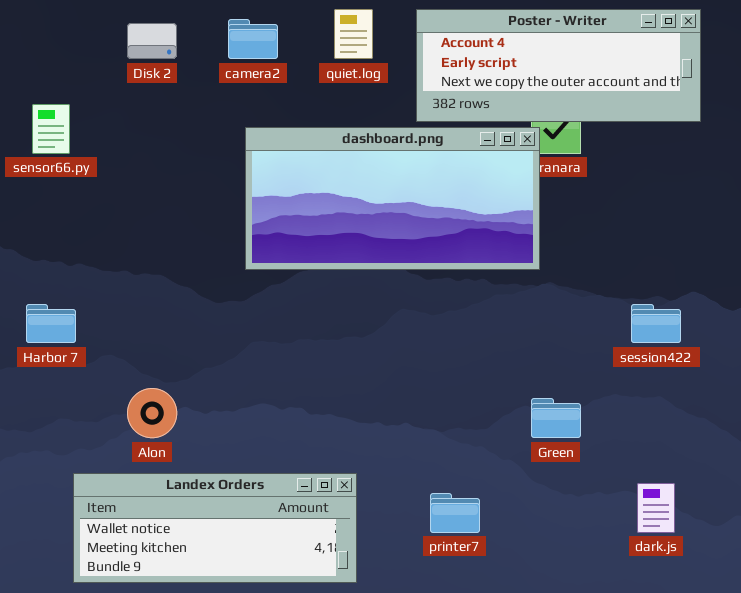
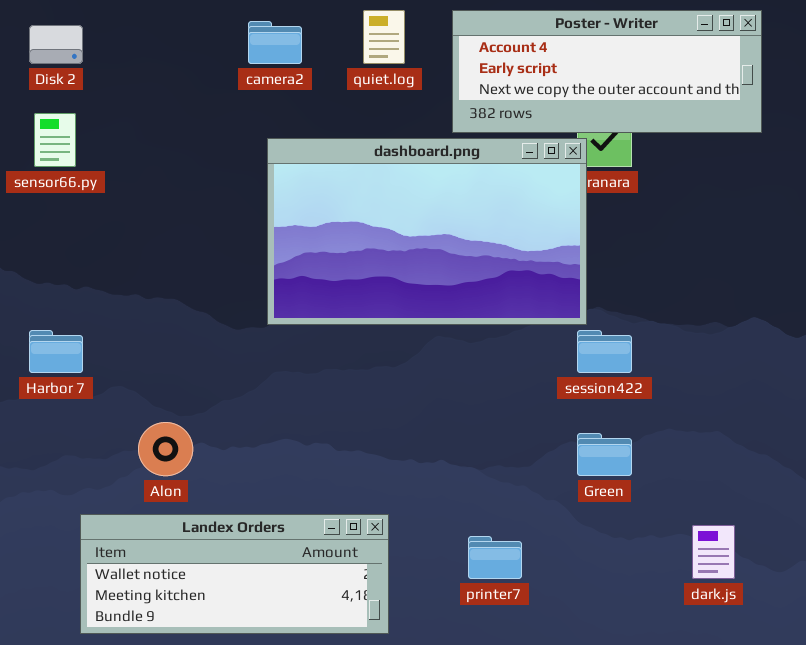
Disk 2: [127,23,177,59] -> [29,25,83,64], moved
dashboard.png: [245,127,540,270] -> [267,138,587,325], resized
session422: [631,304,681,343] -> [577,330,632,373], moved

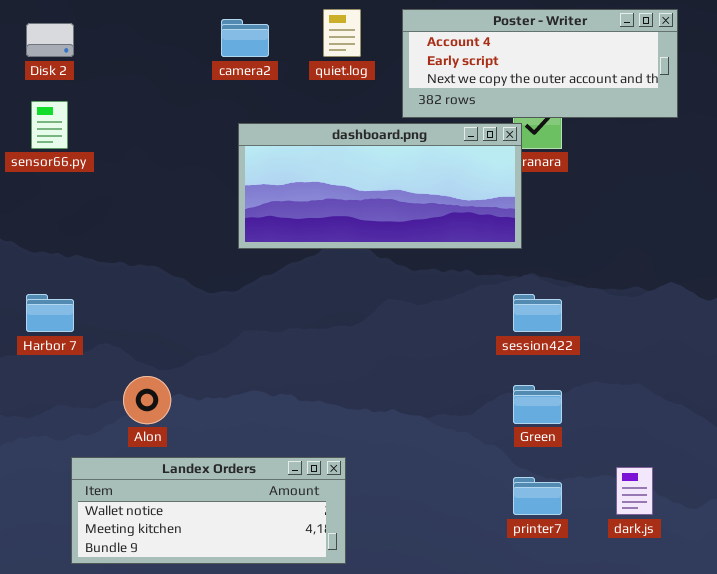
dashboard.png: [267,138,587,325] -> [238,123,522,249], resized
printer7: [468,536,522,579] -> [513,477,562,515], moved

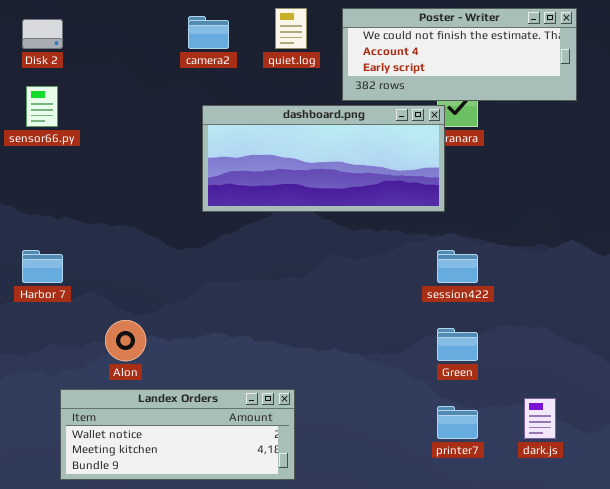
Poster - Writer: [402,9,678,118] -> [342,8,577,101], scrolled up 1 row

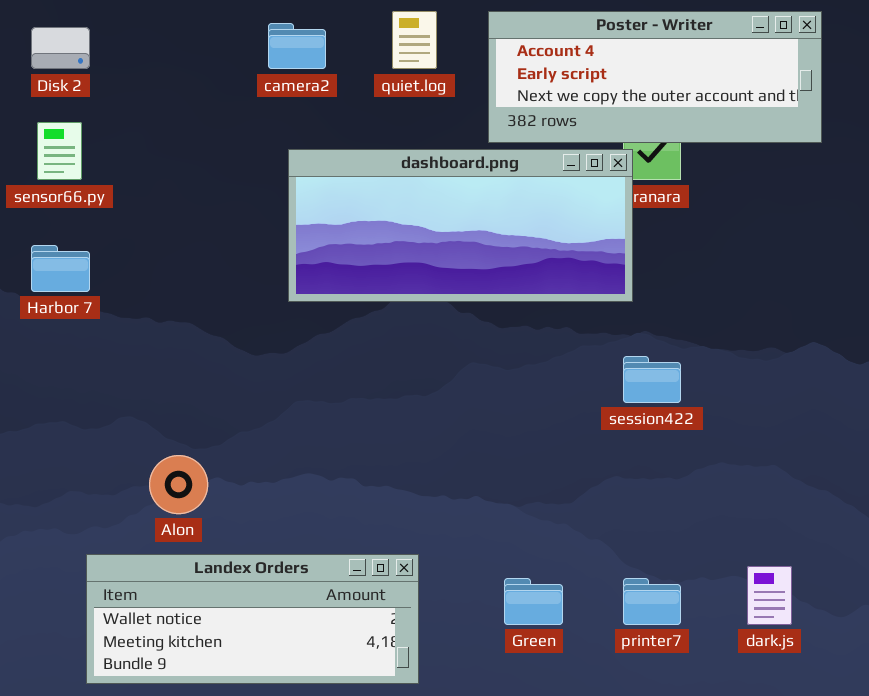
Poster - Writer: [342,8,577,101] -> [488,11,822,143], scrolled down 1 row
Harbor 7: [22,250,63,283] -> [31,245,90,292], moved
Green: [437,328,478,361] -> [504,578,563,625], moved

